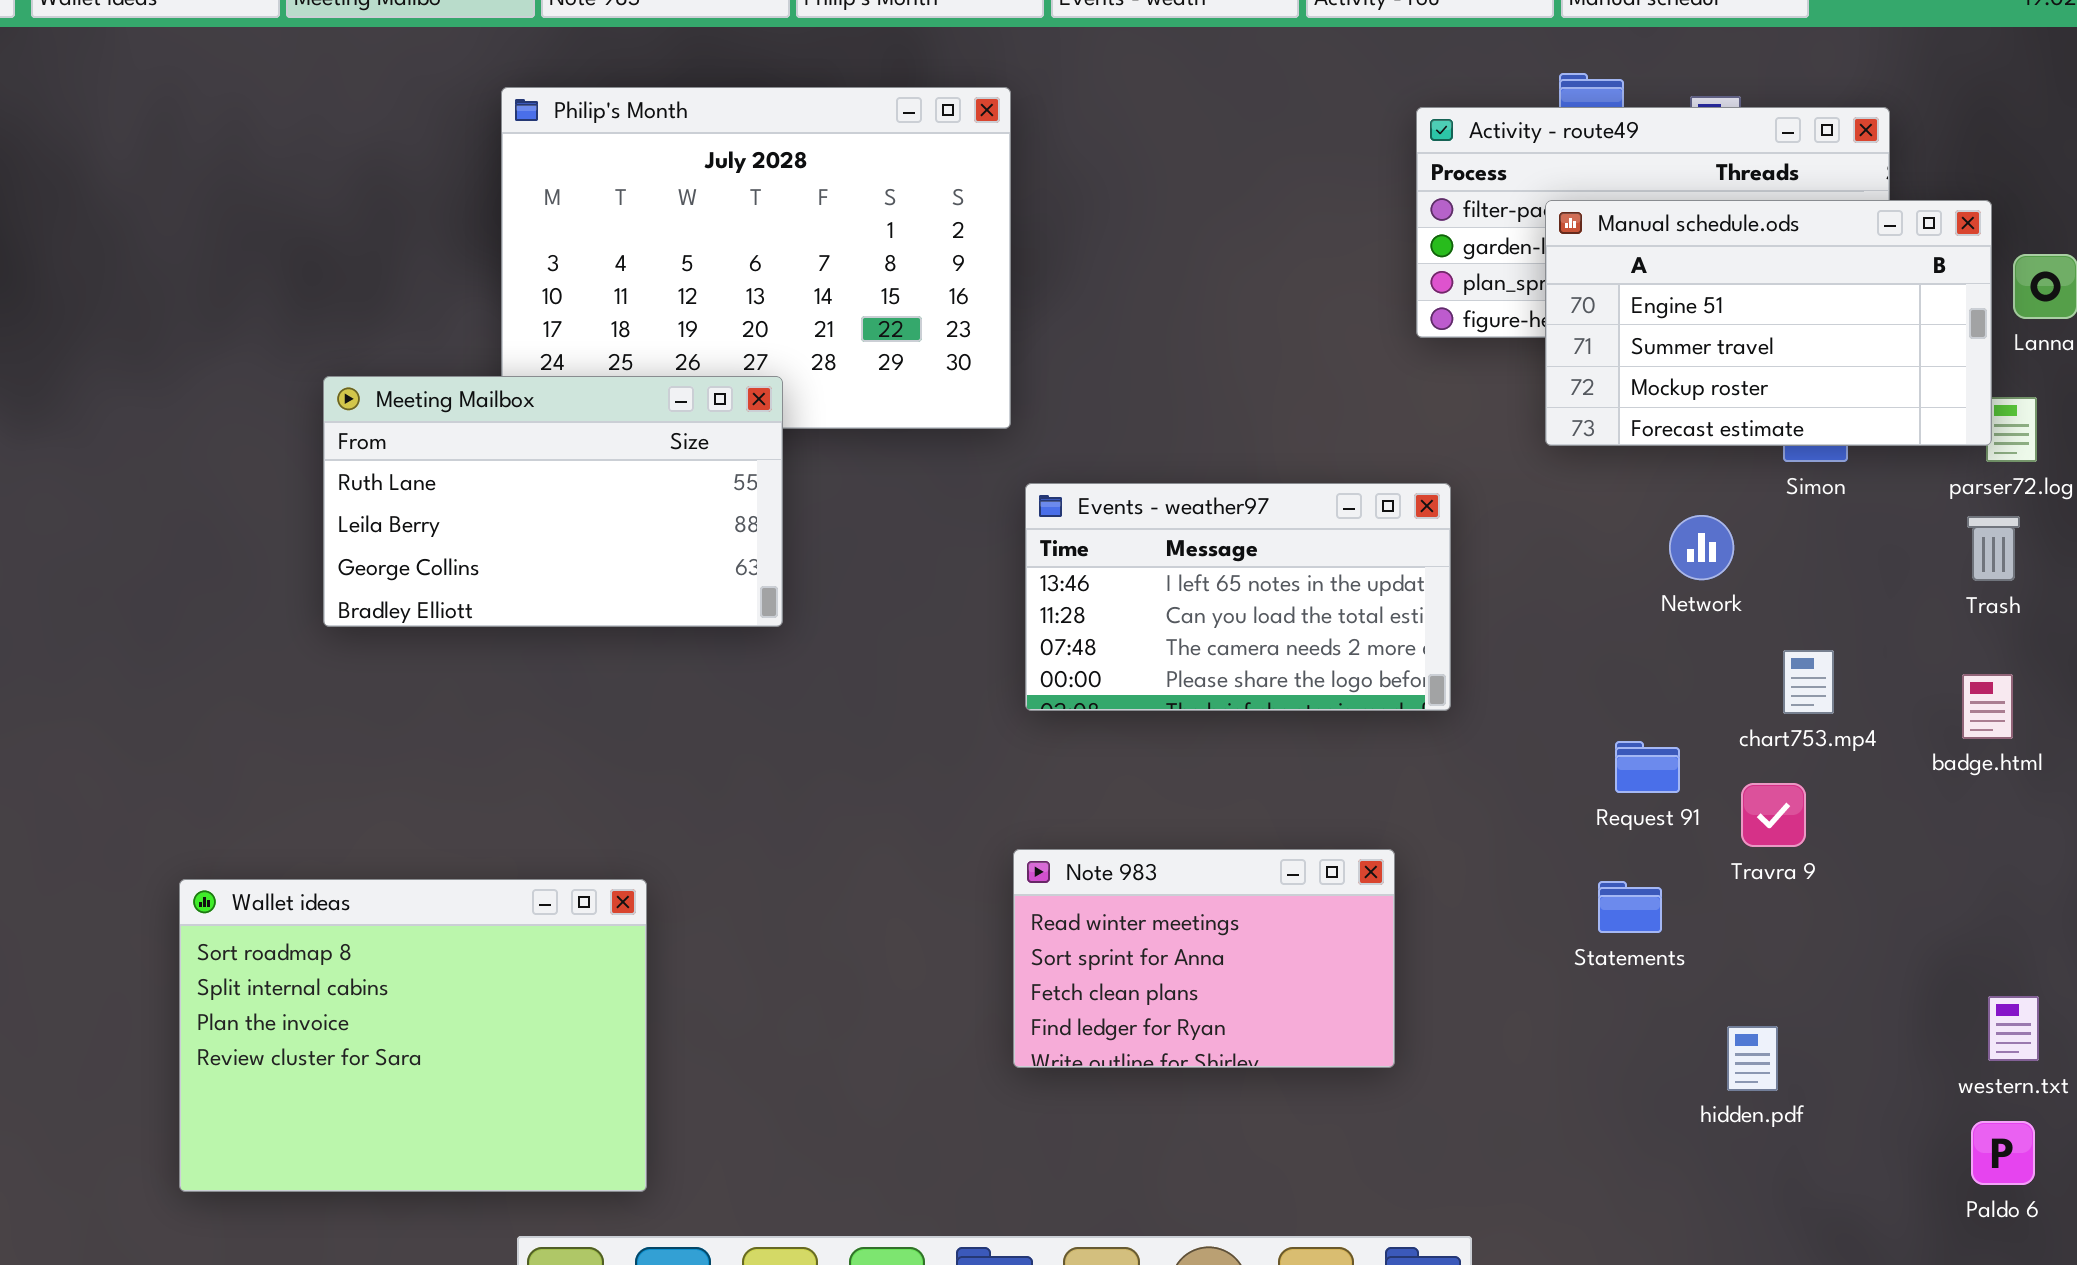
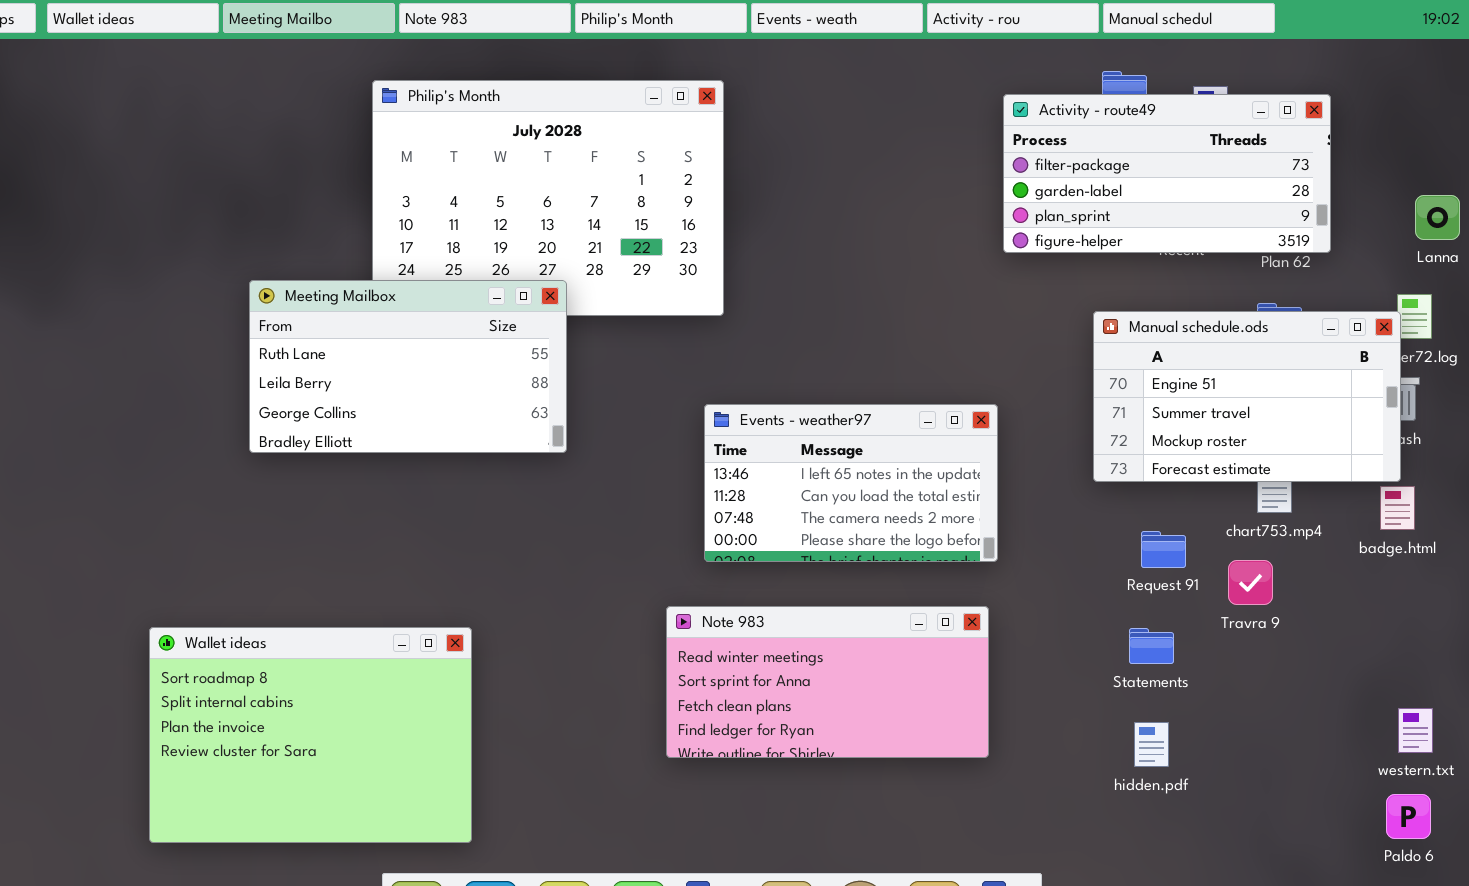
Manual schedule.ods: [1545,200,1992,446] -> [1093,311,1401,482], moved
Events - weather97: [1025,483,1451,711] -> [704,404,998,562], moved
Note 983: [1013,849,1395,1068] -> [666,606,989,758], resized
hidden.pdf: [1727,1026,1778,1091] -> [1134,722,1169,767], moved

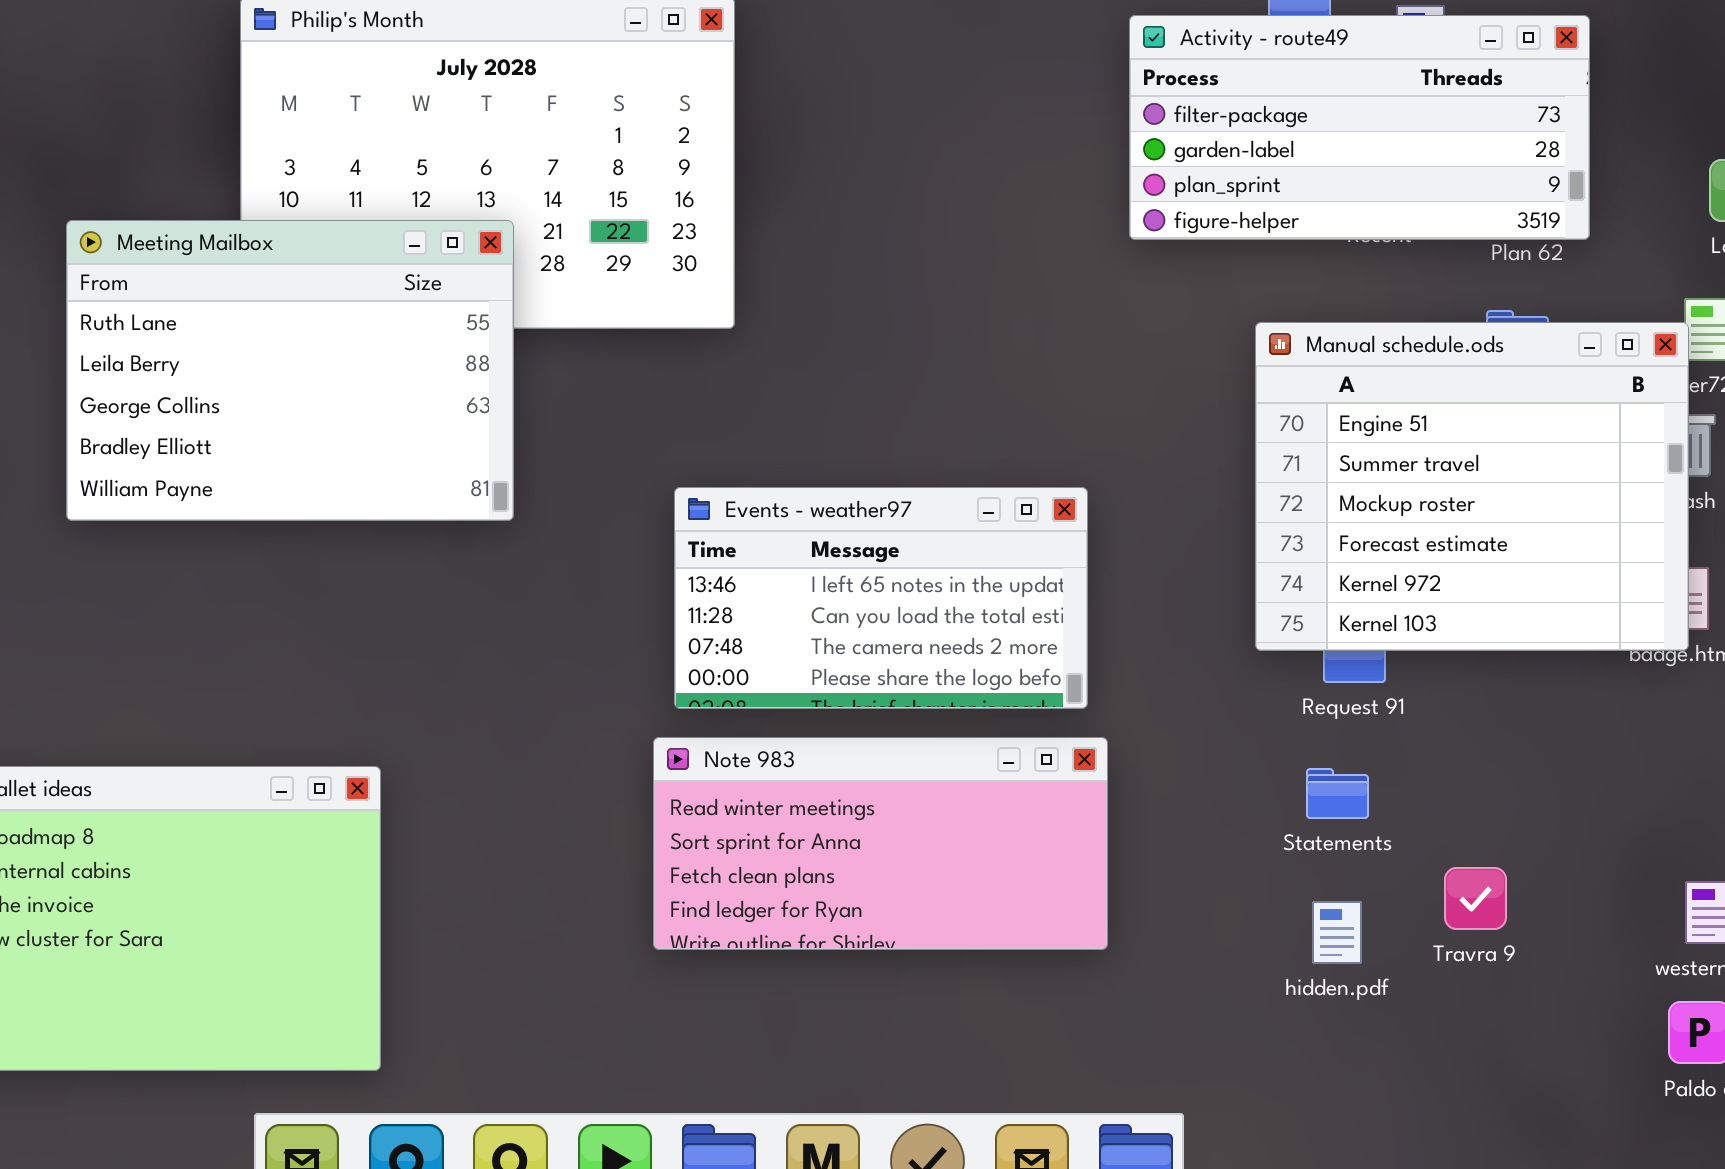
Meeting Mailbox: [249,280,567,453] -> [66,220,514,521], resized
Manual schedule.ods: [1093,311,1401,482] -> [1255,322,1689,651], resized
Events - weather97: [704,404,998,562] -> [674,487,1088,709], moved
Travra 9: [1228,560,1273,605] -> [1444,867,1507,930], moved

